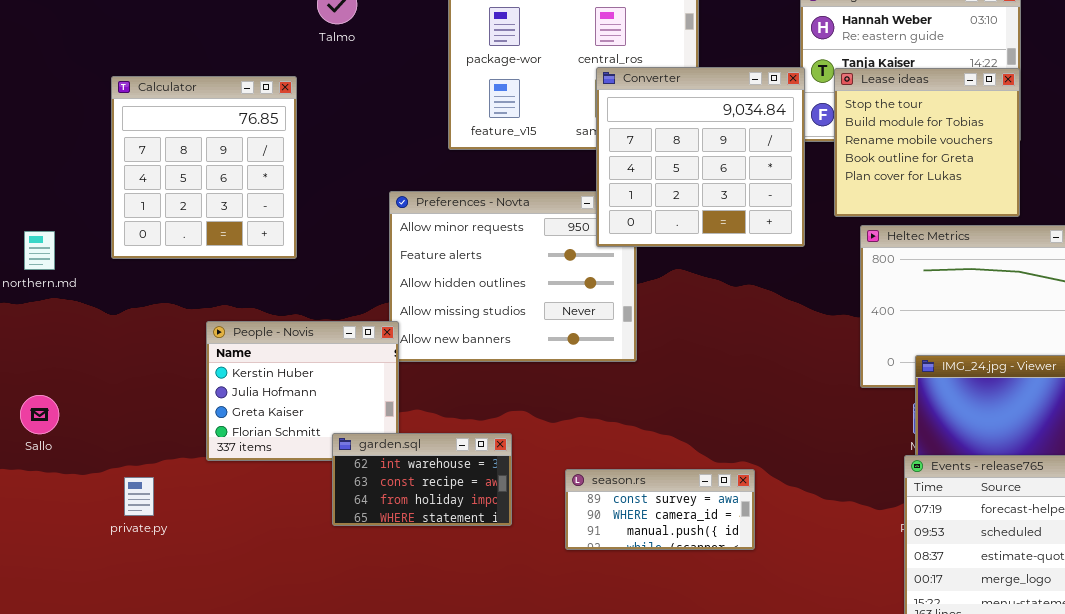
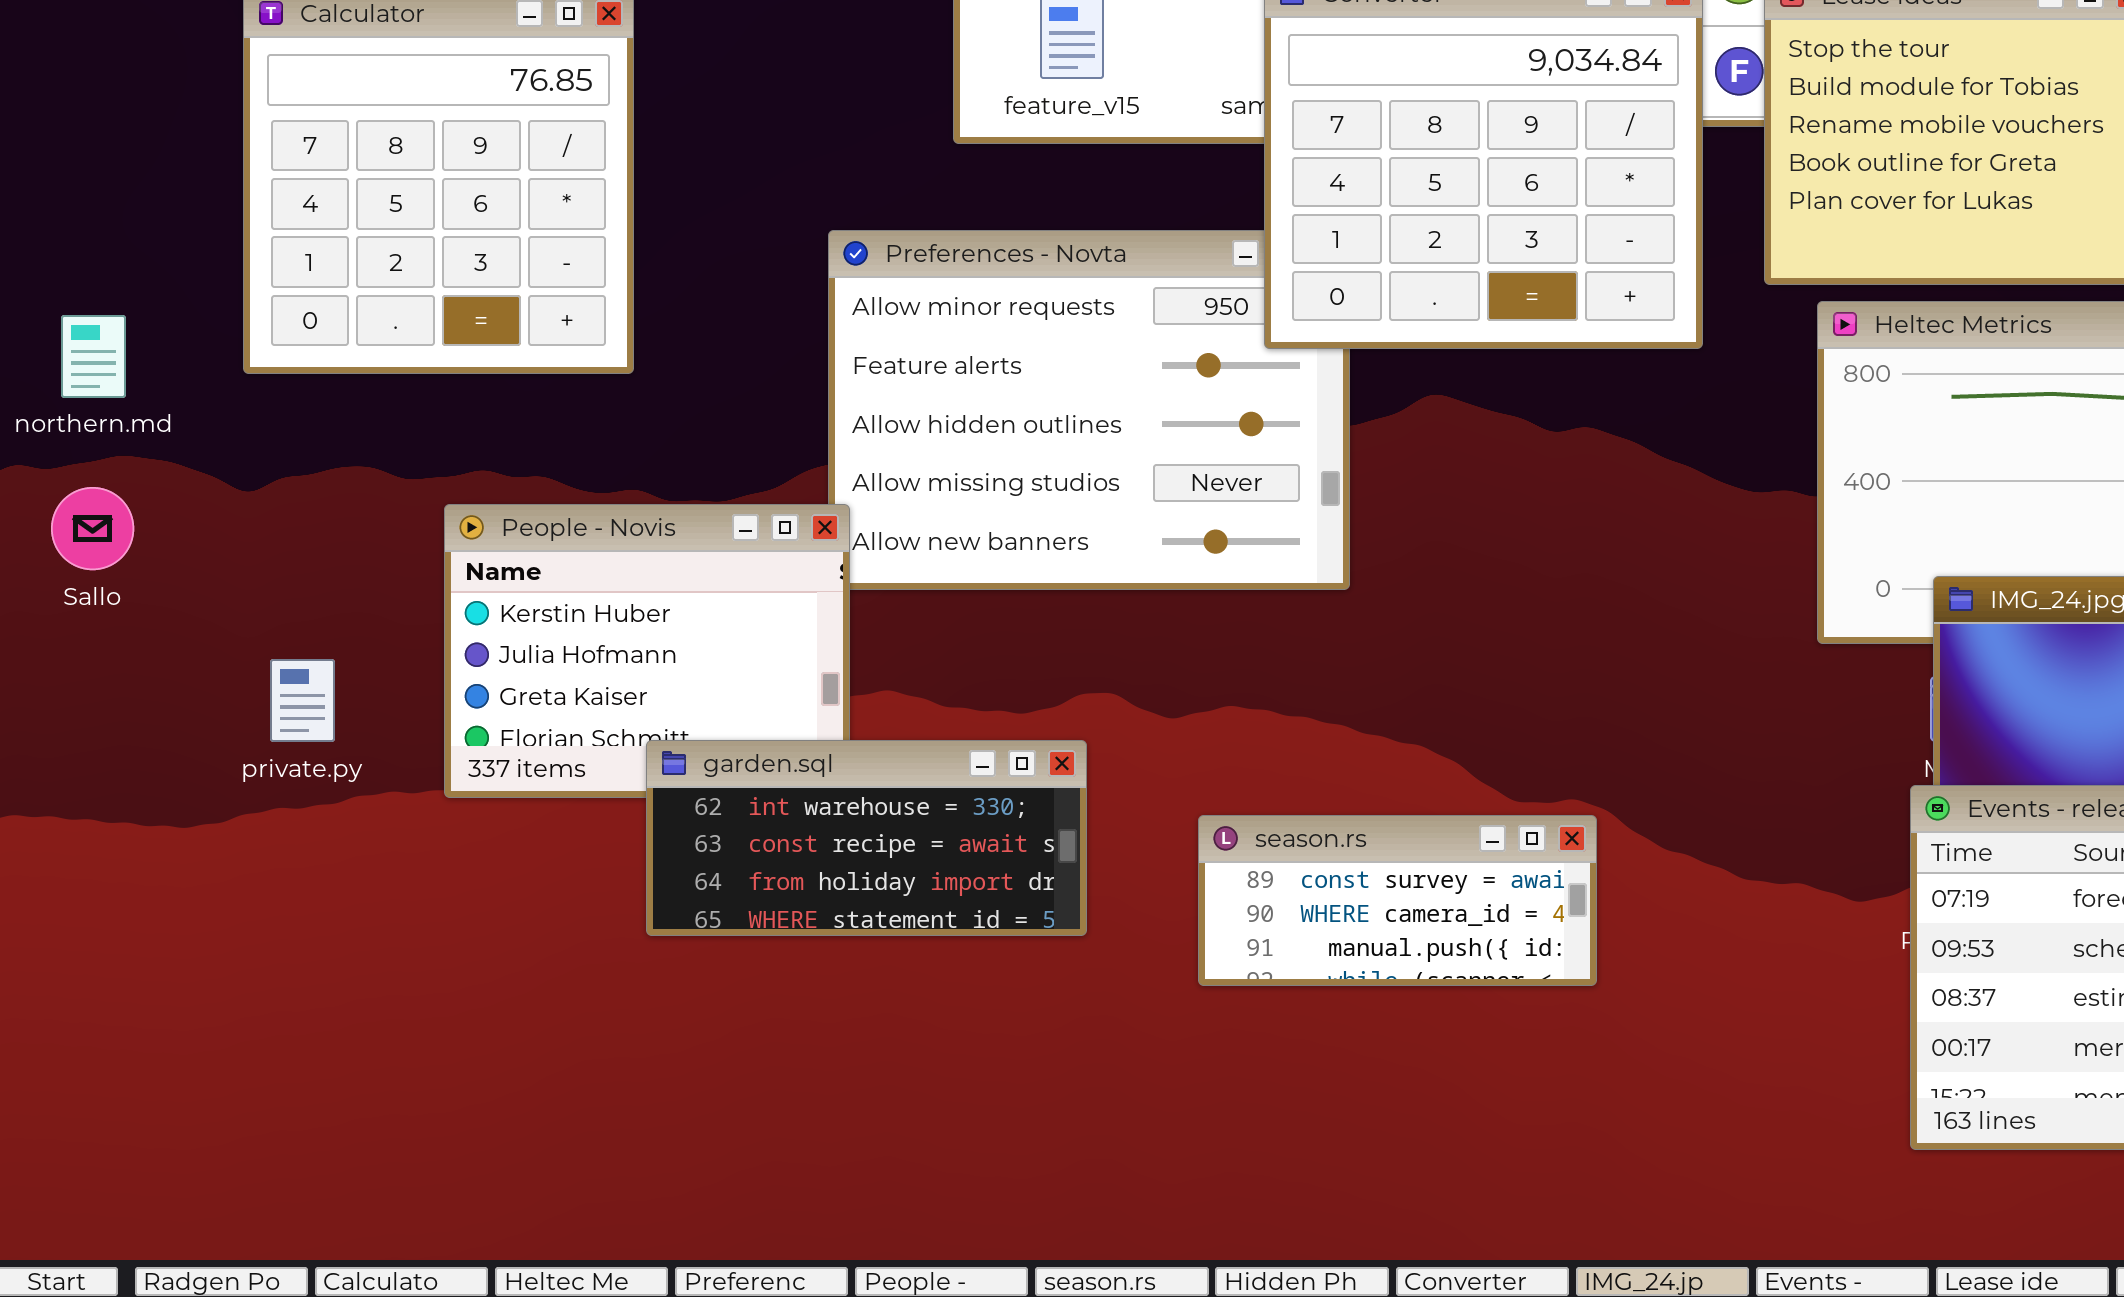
Sallo: [20,395,59,434] -> [51,487,134,570], moved
garden.sql: [332,433,512,526] -> [646,740,1087,936], resized
private.py: [124,477,154,516] -> [270,659,335,742], moved

